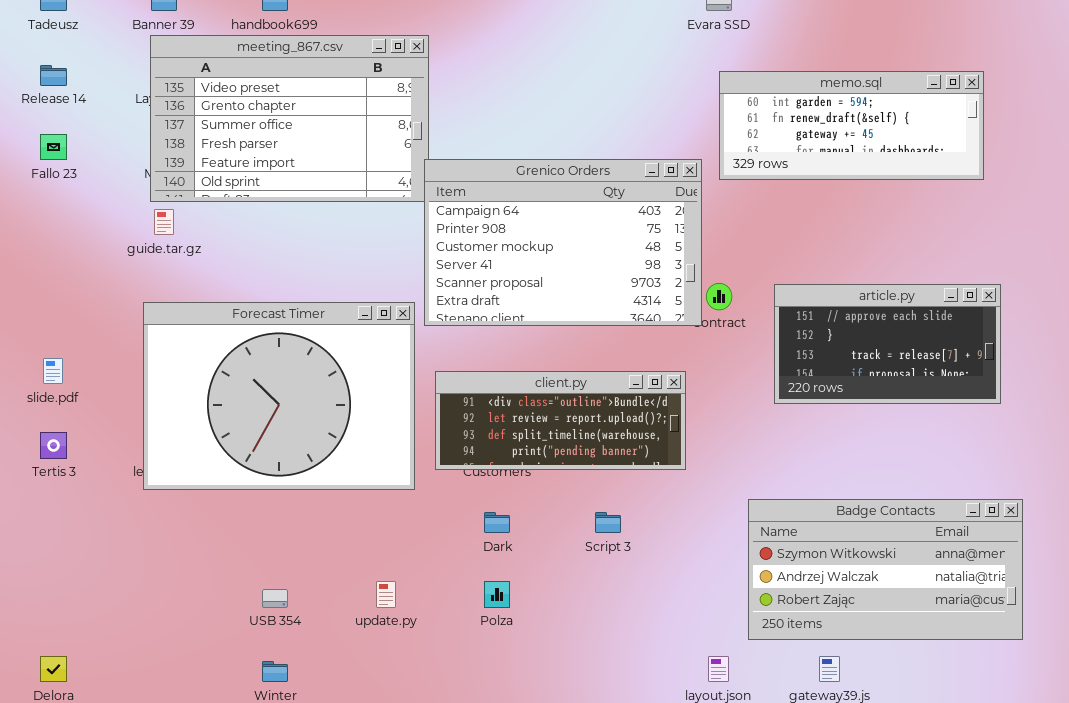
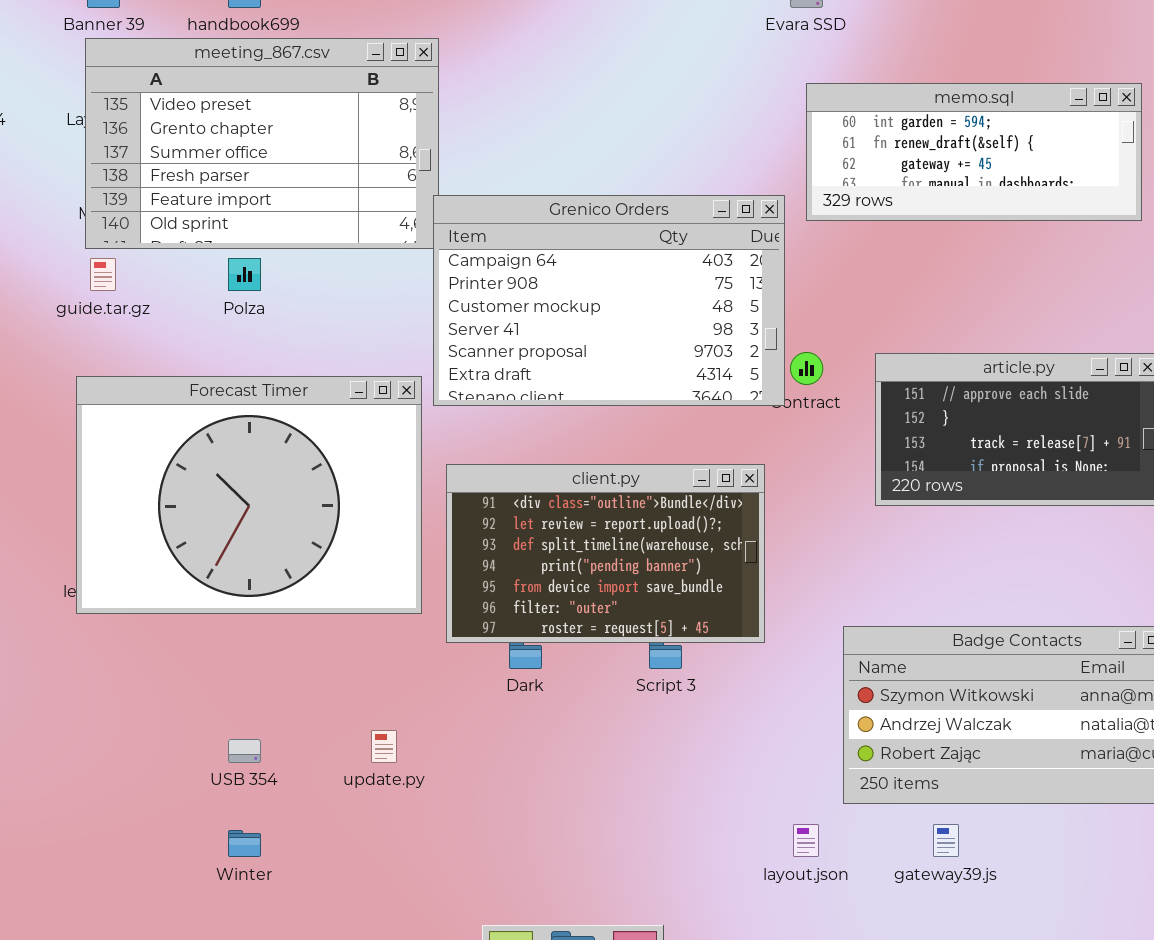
client.py: [435,371,686,470] -> [446,464,765,643], resized
Polza: [484,581,510,608] -> [228,258,261,291], moved

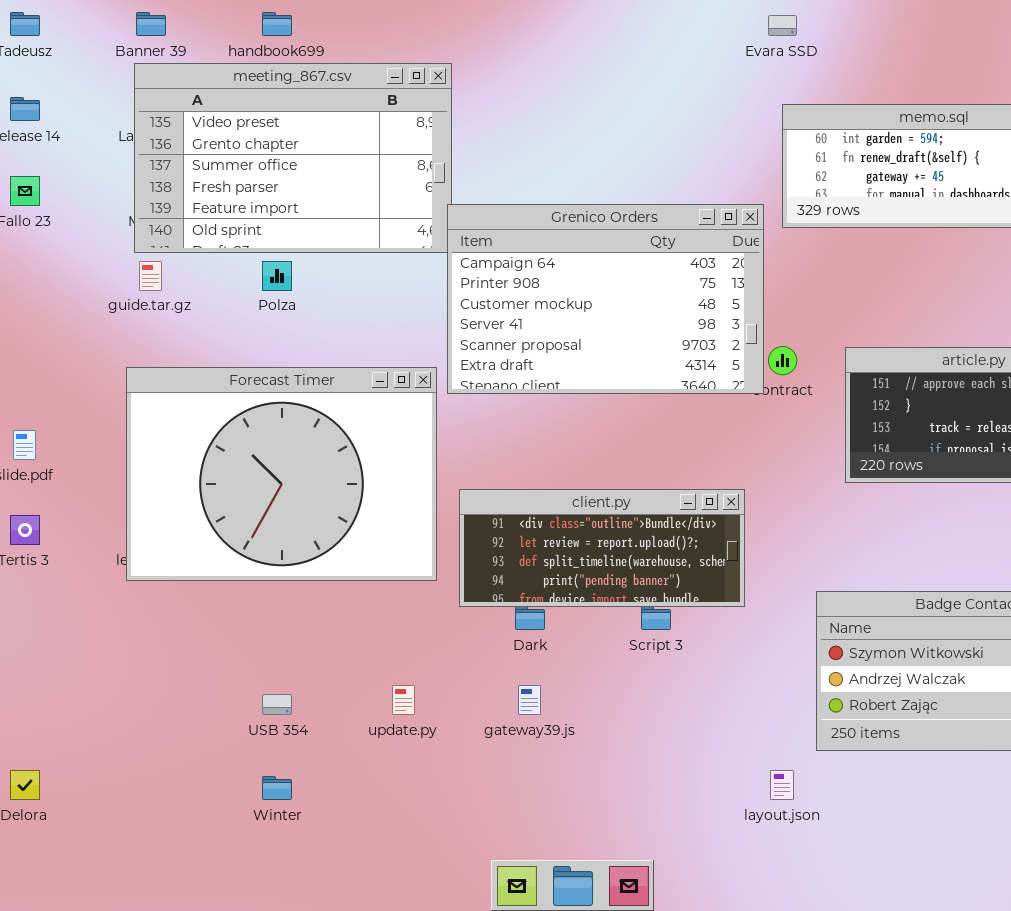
client.py: [446,464,765,643] -> [459,489,745,607], resized
gateway39.js: [933,824,959,857] -> [518,685,541,715], moved

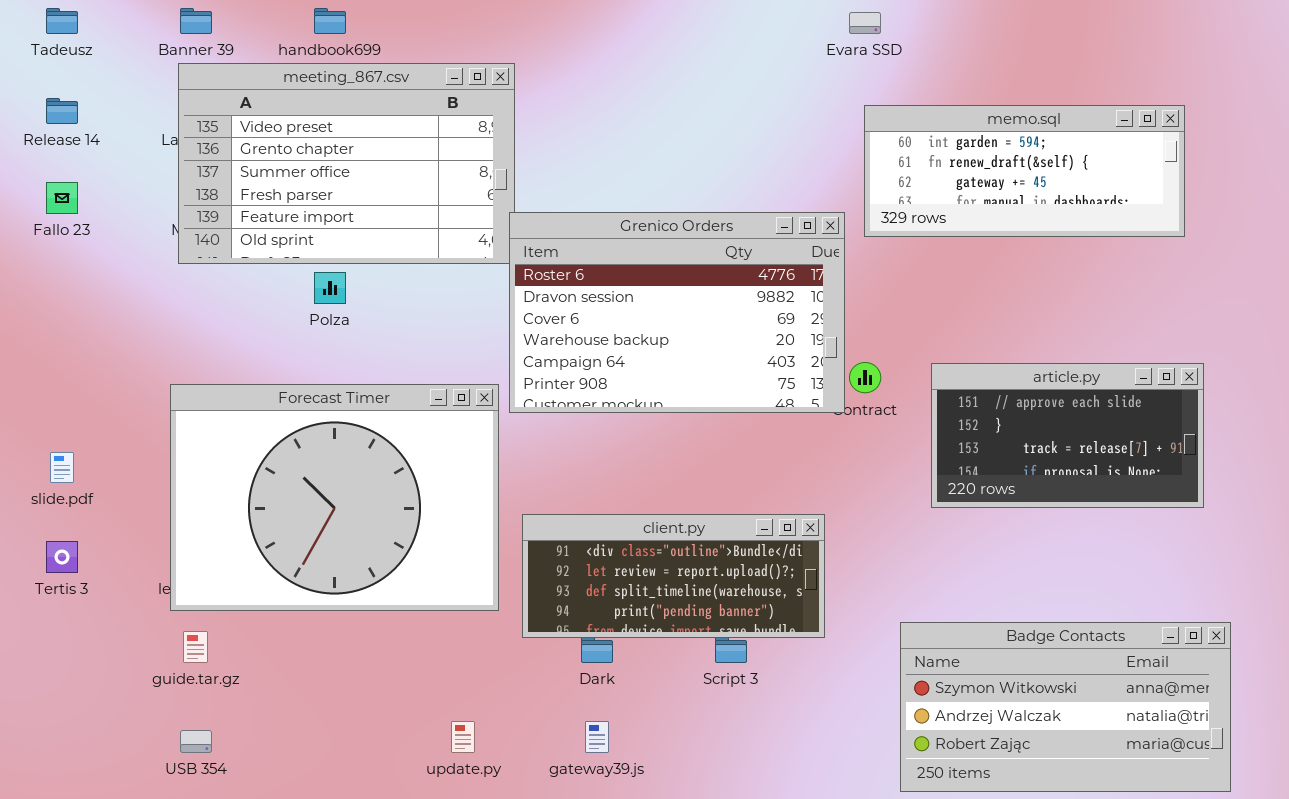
Grenico Orders: [447,204,764,394] -> [509,212,845,413], scrolled up 4 rows
guide.tar.gz: [139,261,162,291] -> [183,631,208,663], moved
USB 354: [262,694,292,715] -> [180,730,212,753], moved

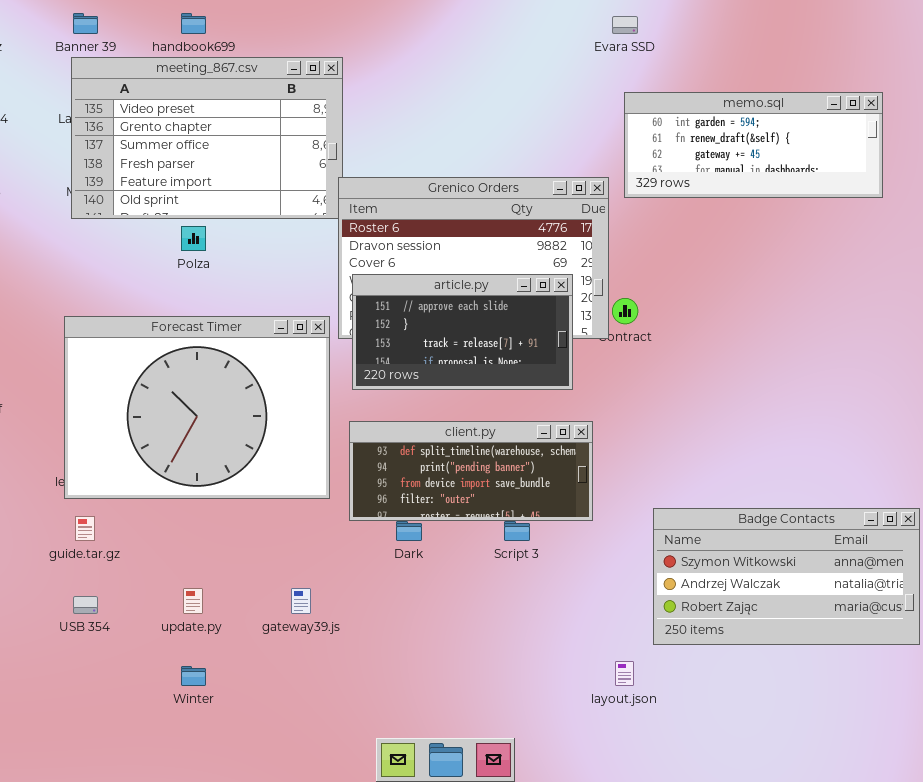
article.py: [931,363,1204,508] -> [352,274,573,390], moved
client.py: [522,514,825,638] -> [349,421,593,521], scrolled down 2 rows
update.py: [451,721,475,753] -> [183,588,203,614], moved
gateway39.js: [585,721,609,753] -> [291,588,311,614], moved

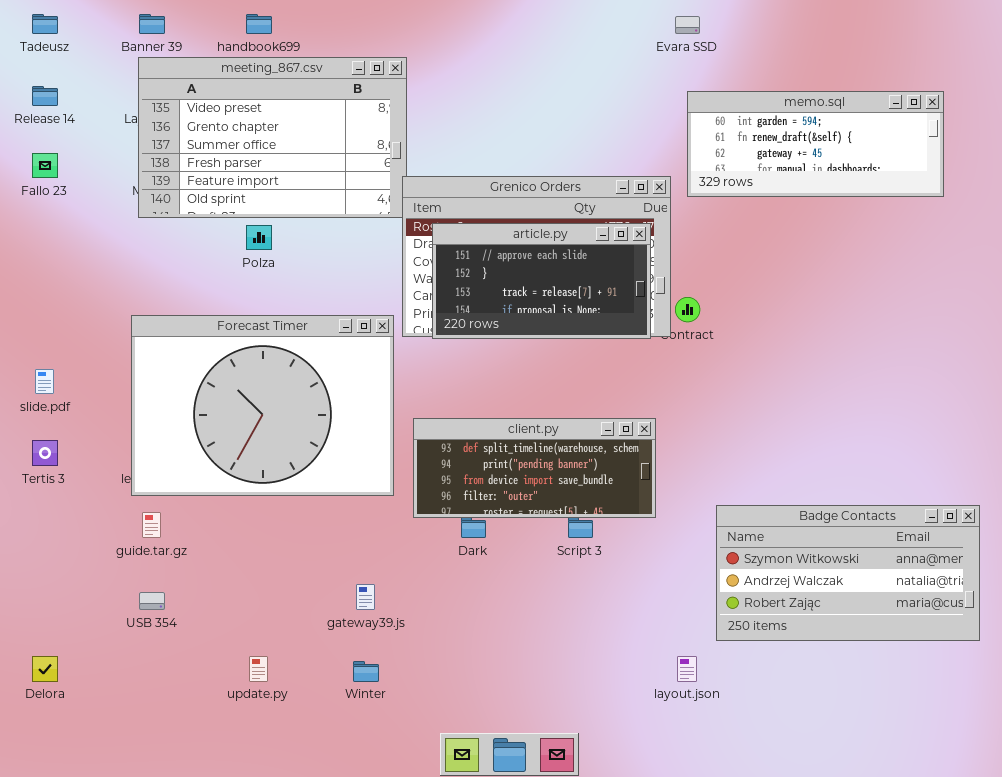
article.py: [352,274,573,390] -> [432,223,651,339], moved
update.py: [183,588,203,614] -> [249,656,268,682], moved
Winter: [181,666,206,686] -> [353,661,379,682], moved

